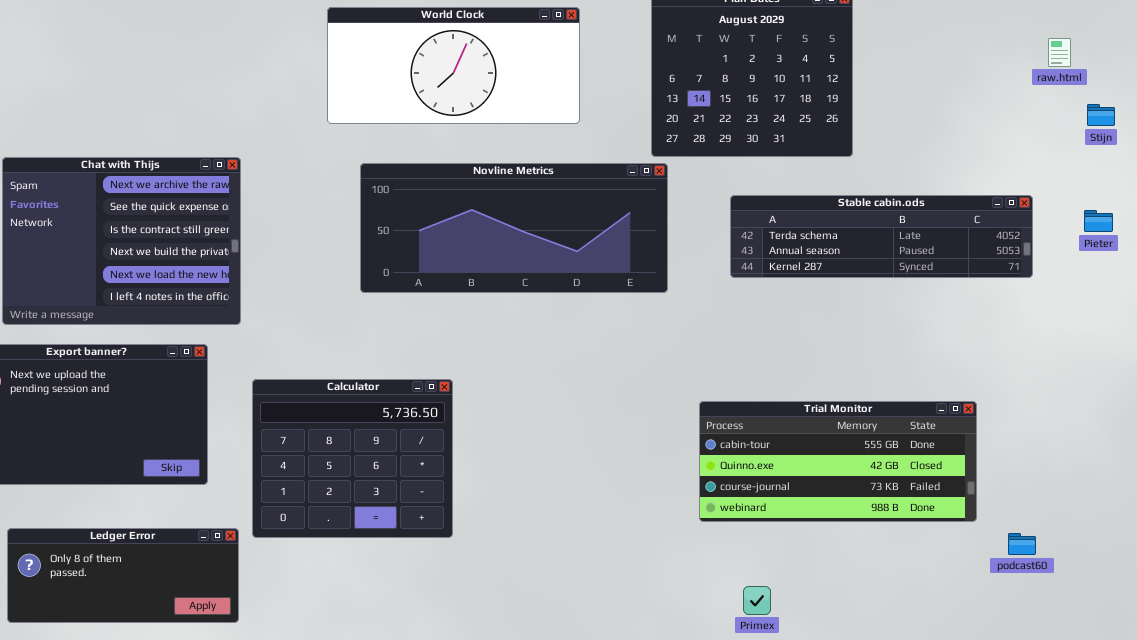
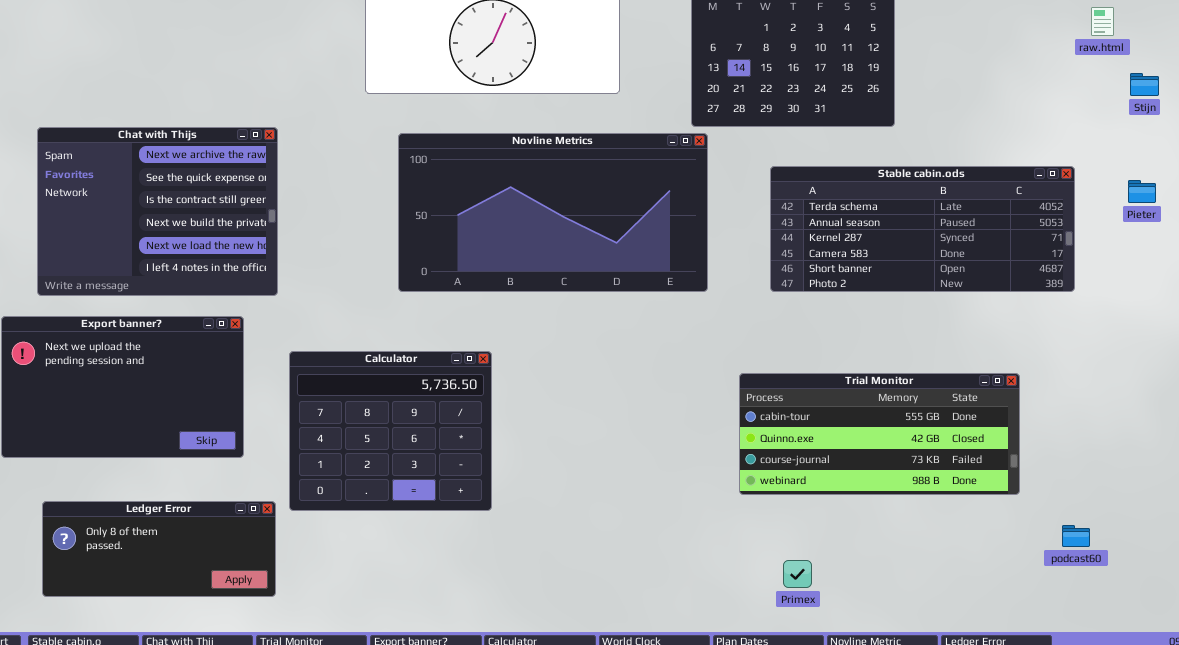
Novline Metrics: [360,163,668,293] -> [398,133,708,292], resized
Stable cabin.ods: [730,195,1033,278] -> [770,166,1075,292], resized
podcast60: [1008,533,1036,555] -> [1062,525,1090,547], moved

